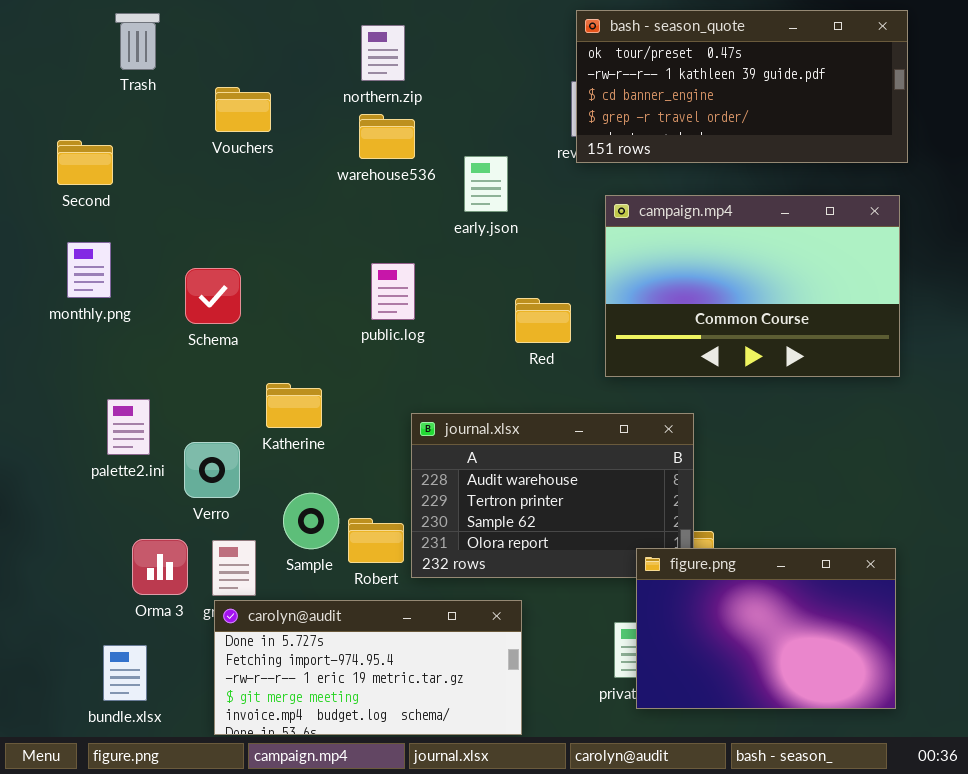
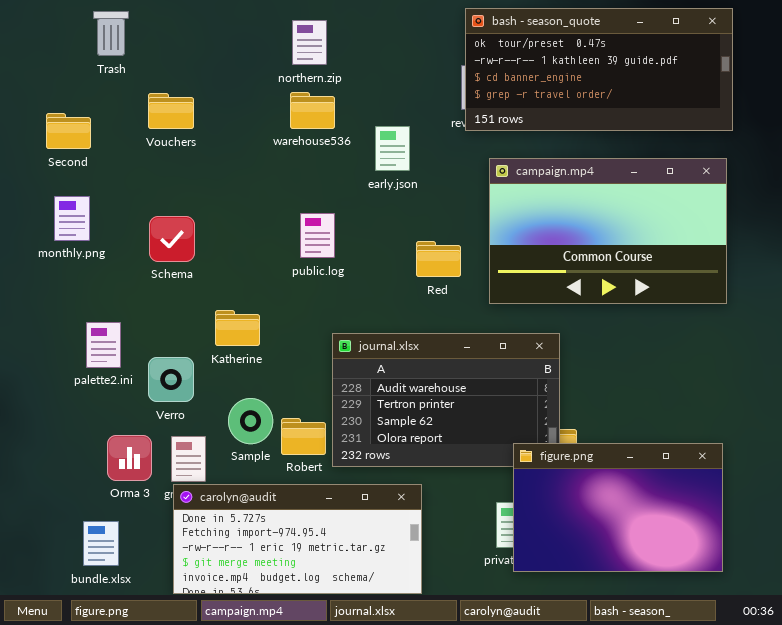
Vouchers: [215,87,271,132] -> [148,93,194,129], moved

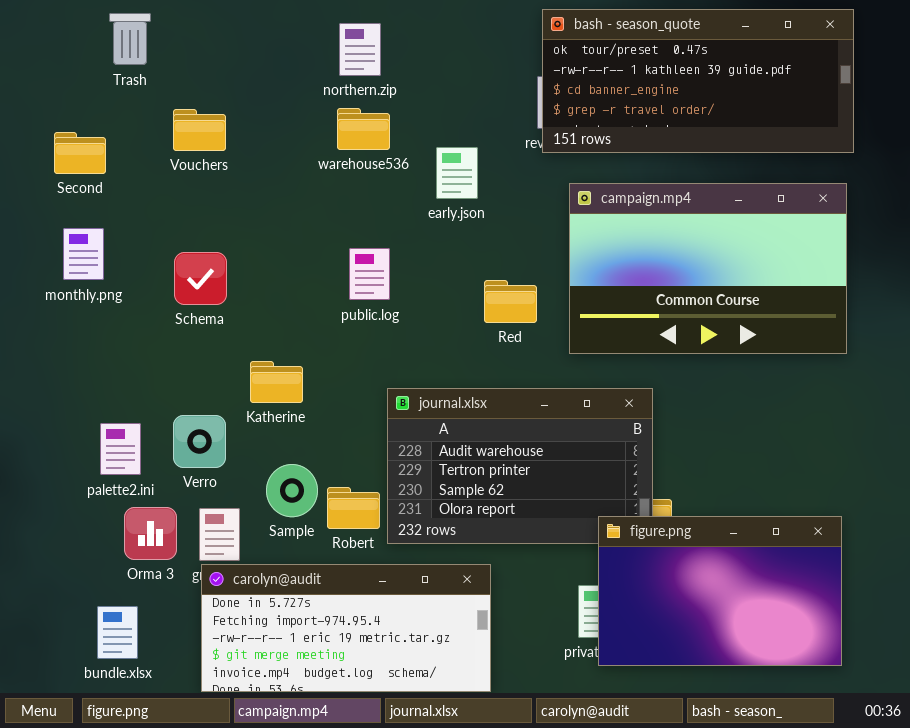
palette2.ini: [86,322,121,368] -> [100,423,141,475], moved

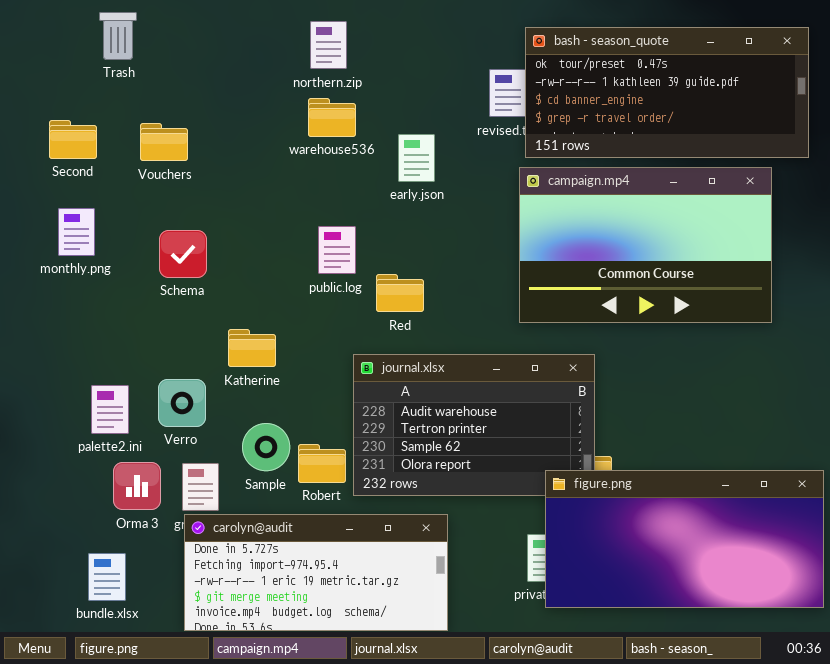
bash - season_quote: [542,9,854,153] -> [525,27,809,158], moved
Vouchers: [173,109,226,151] -> [140,123,188,161], moved
Red: [484,280,537,323] -> [376,274,424,312], moved
figure.png: [598,516,842,666] -> [545,470,824,608], resized

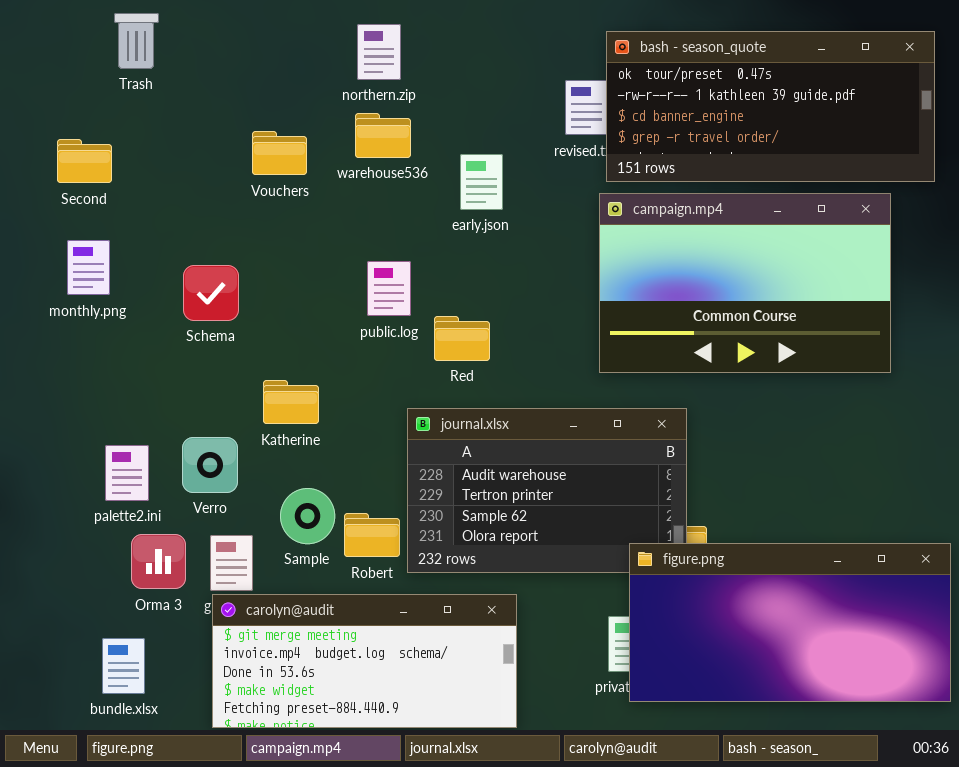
Vouchers: [140,123,188,161] -> [252,131,307,175], moved
carolyn@audit: [184,514,448,631] -> [212,594,517,728], scrolled down 3 rows

